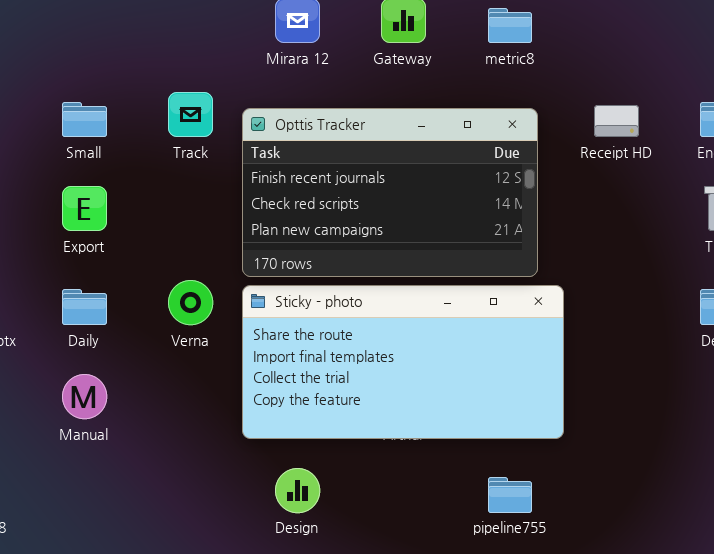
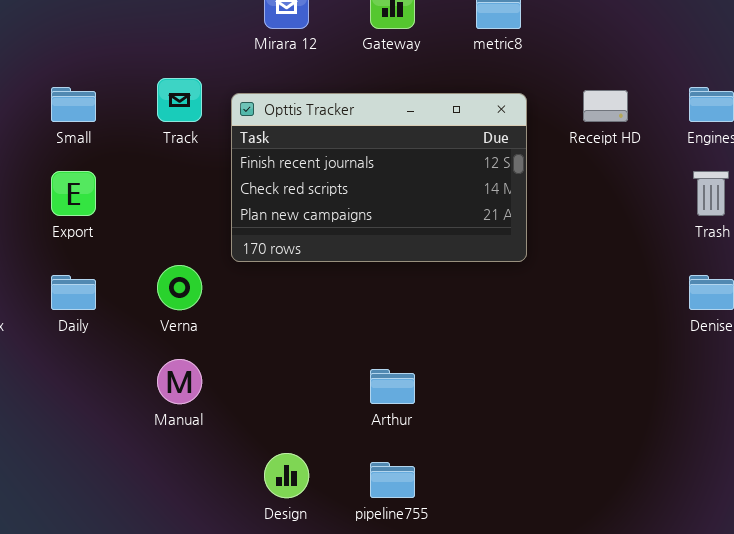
Sticky - photo: [242,285,564,439] -> none, closed
Manual: [62,374,107,419] -> [157,359,202,404], moved
pipeline755: [488,477,532,513] -> [370,462,415,498], moved

